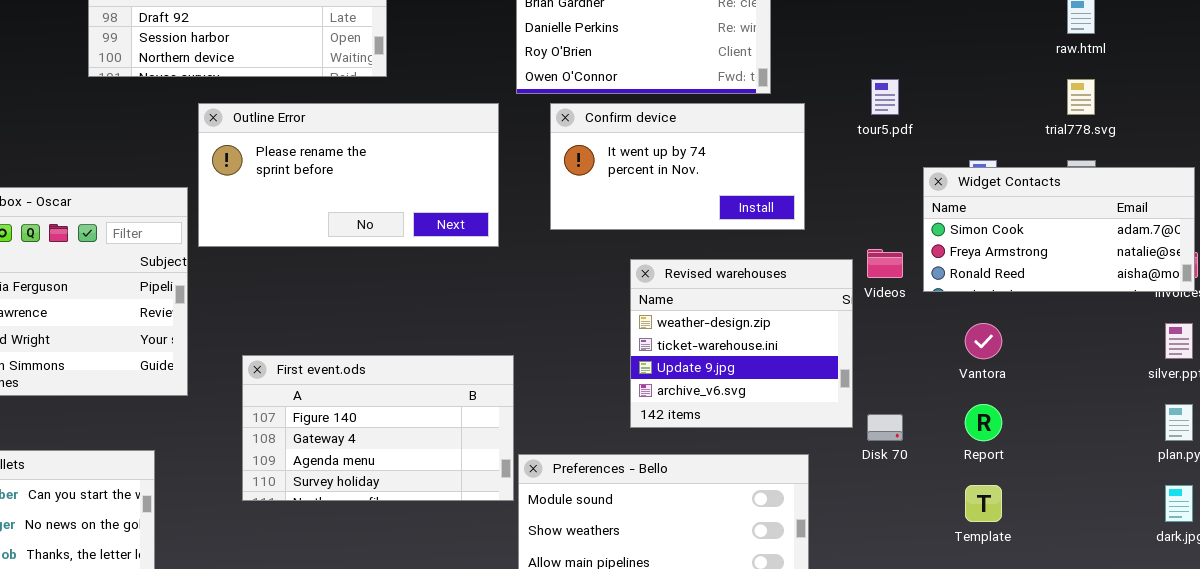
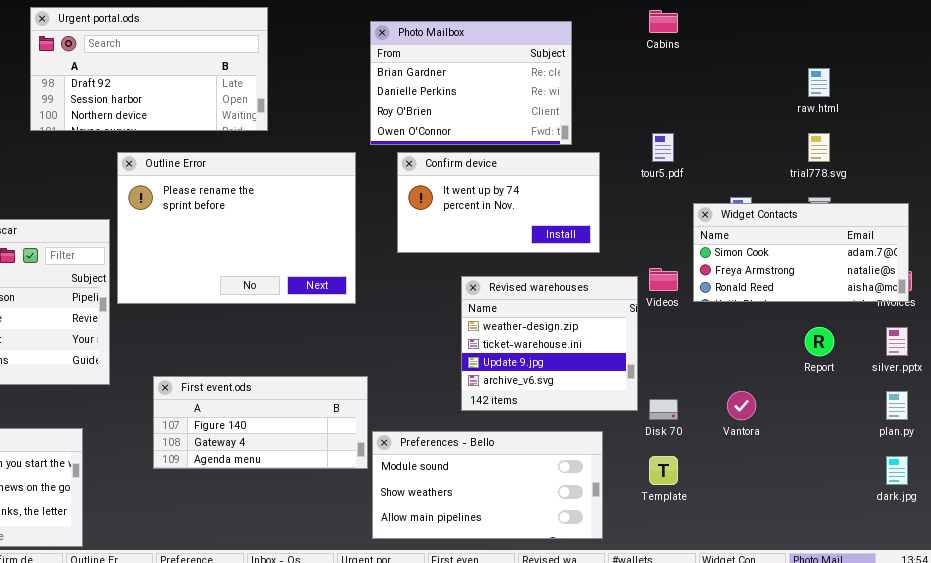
Outline Error: [198,103,499,247] -> [117,152,356,304], resized
Vantora: [965,323,1002,359] -> [727,391,756,420], moved
First event.ods: [242,355,514,501] -> [153,376,368,469], resized
Report: [965,404,1002,441] -> [805,327,834,356], moved
Template: [965,485,1002,522] -> [649,456,678,485], moved

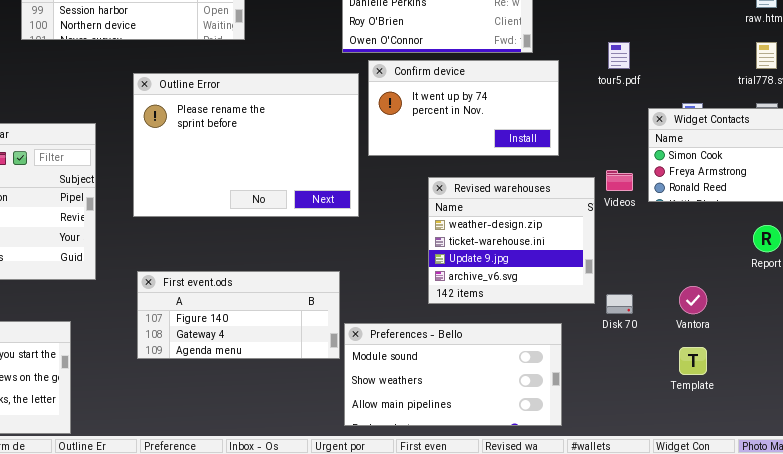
Outline Error: [117,152,356,304] -> [133,73,359,217], moved
Template: [649,456,678,485] -> [679,347,707,375], moved

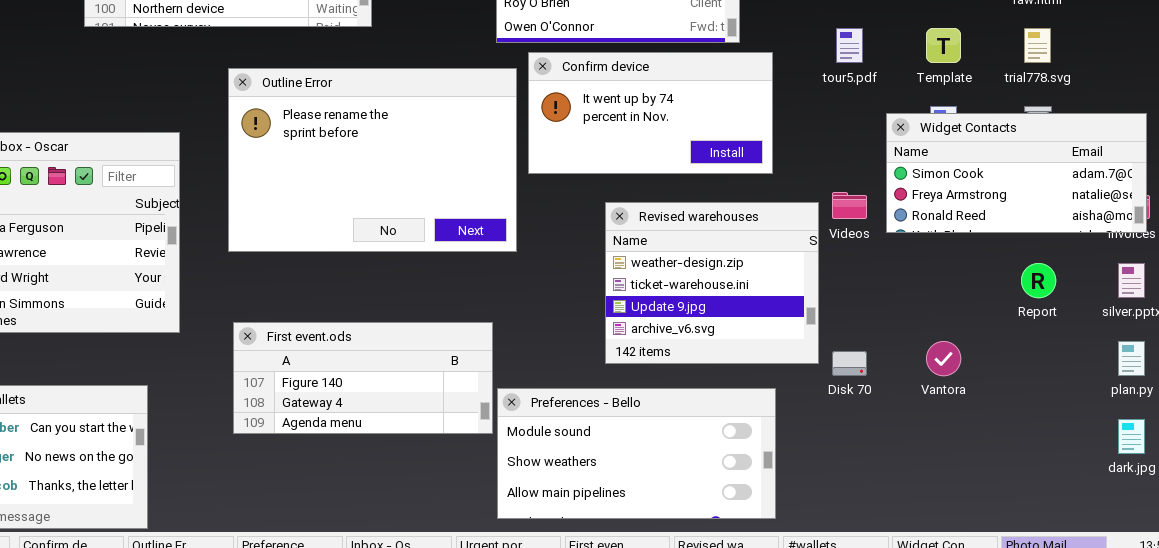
Template: [679,347,707,375] -> [926,28,961,63], moved

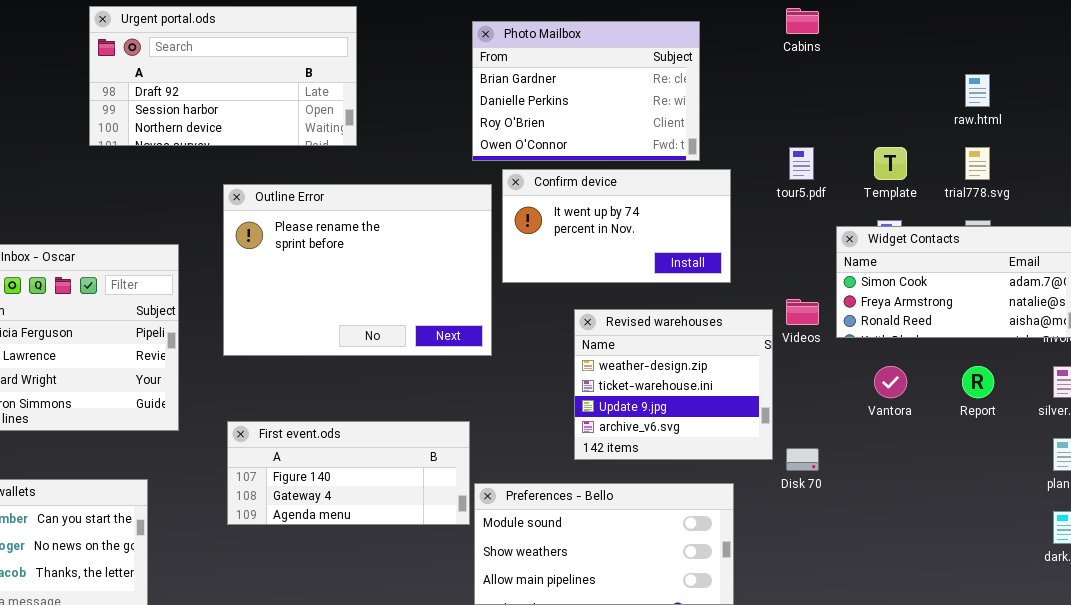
Vantora: [926,341,961,376] -> [874,366,907,398], moved

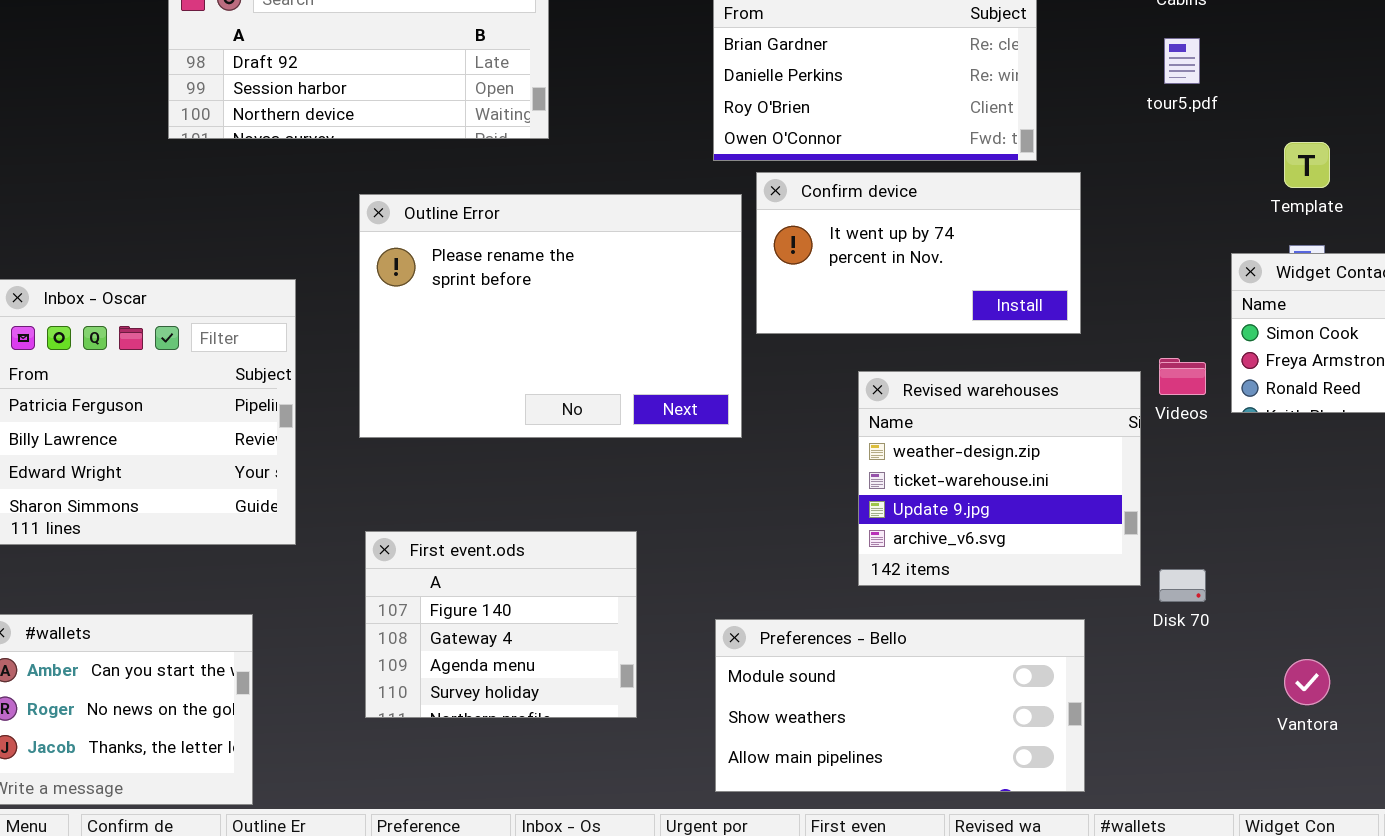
tour5.pdf: [789,147,814,180] -> [1164,38,1200,84], moved
Vantora: [874,366,907,398] -> [1284,659,1330,705], moved
First event.ods: [227,421,470,525] -> [365,531,637,718], resized

